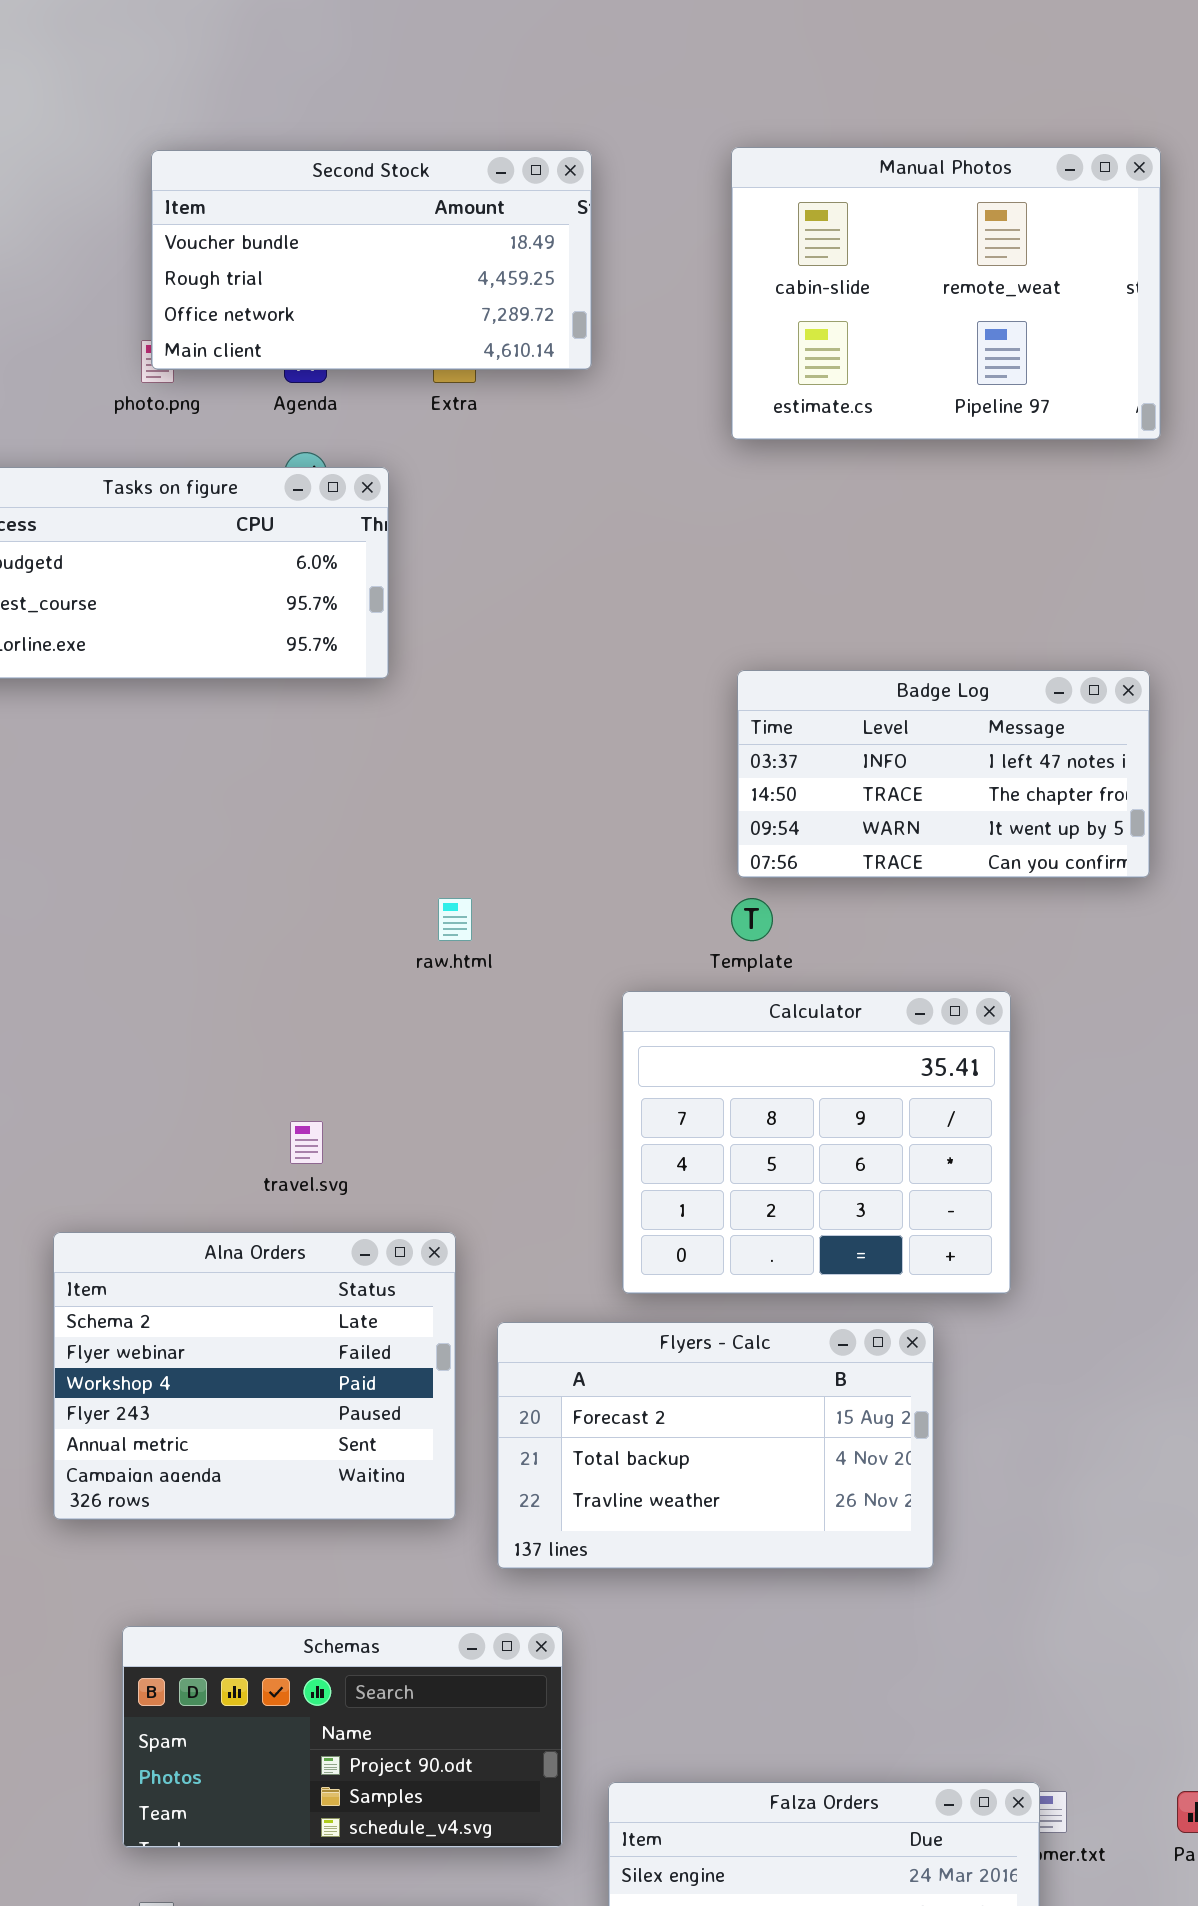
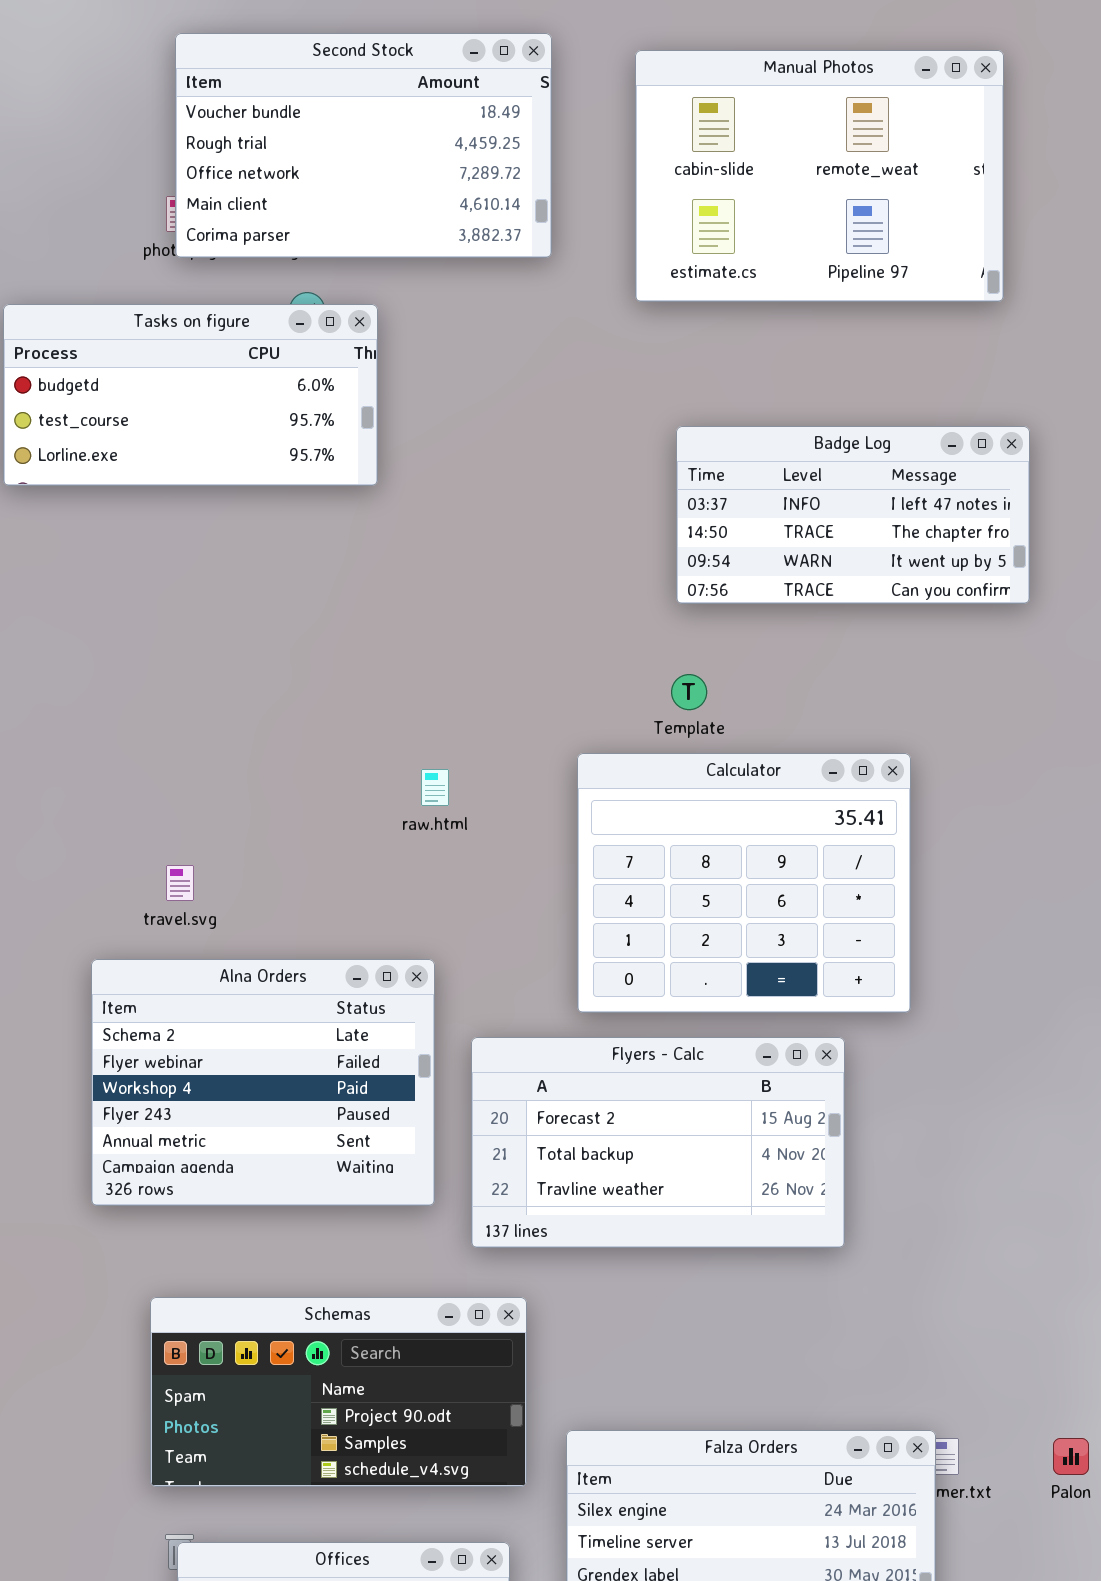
Manual Photos: [731,147,1161,440] -> [635,50,1004,302], moved
Second Stock: [151,150,592,370] -> [175,33,552,258], resized
Badge Log: [737,670,1150,878] -> [676,426,1030,604], moved
raw.html: [438,898,472,941] -> [421,769,449,806], moved
travel.svg: [290,1121,323,1164] -> [166,865,194,901], moved

